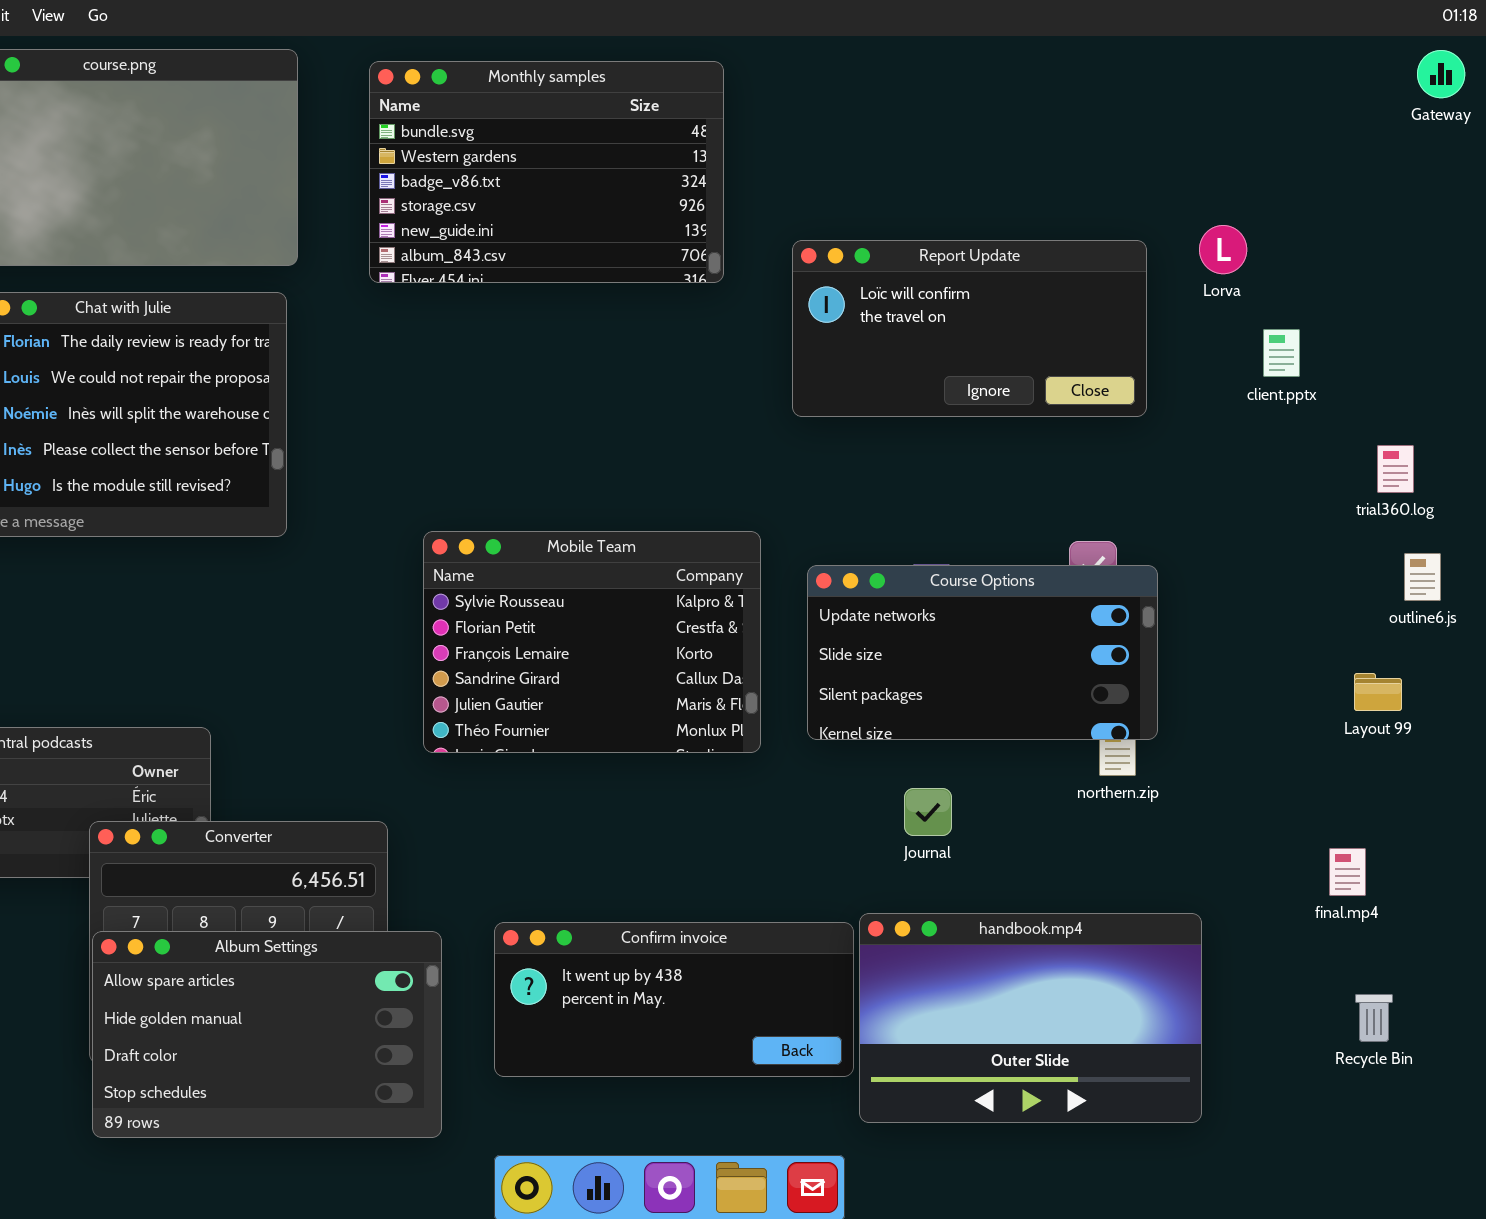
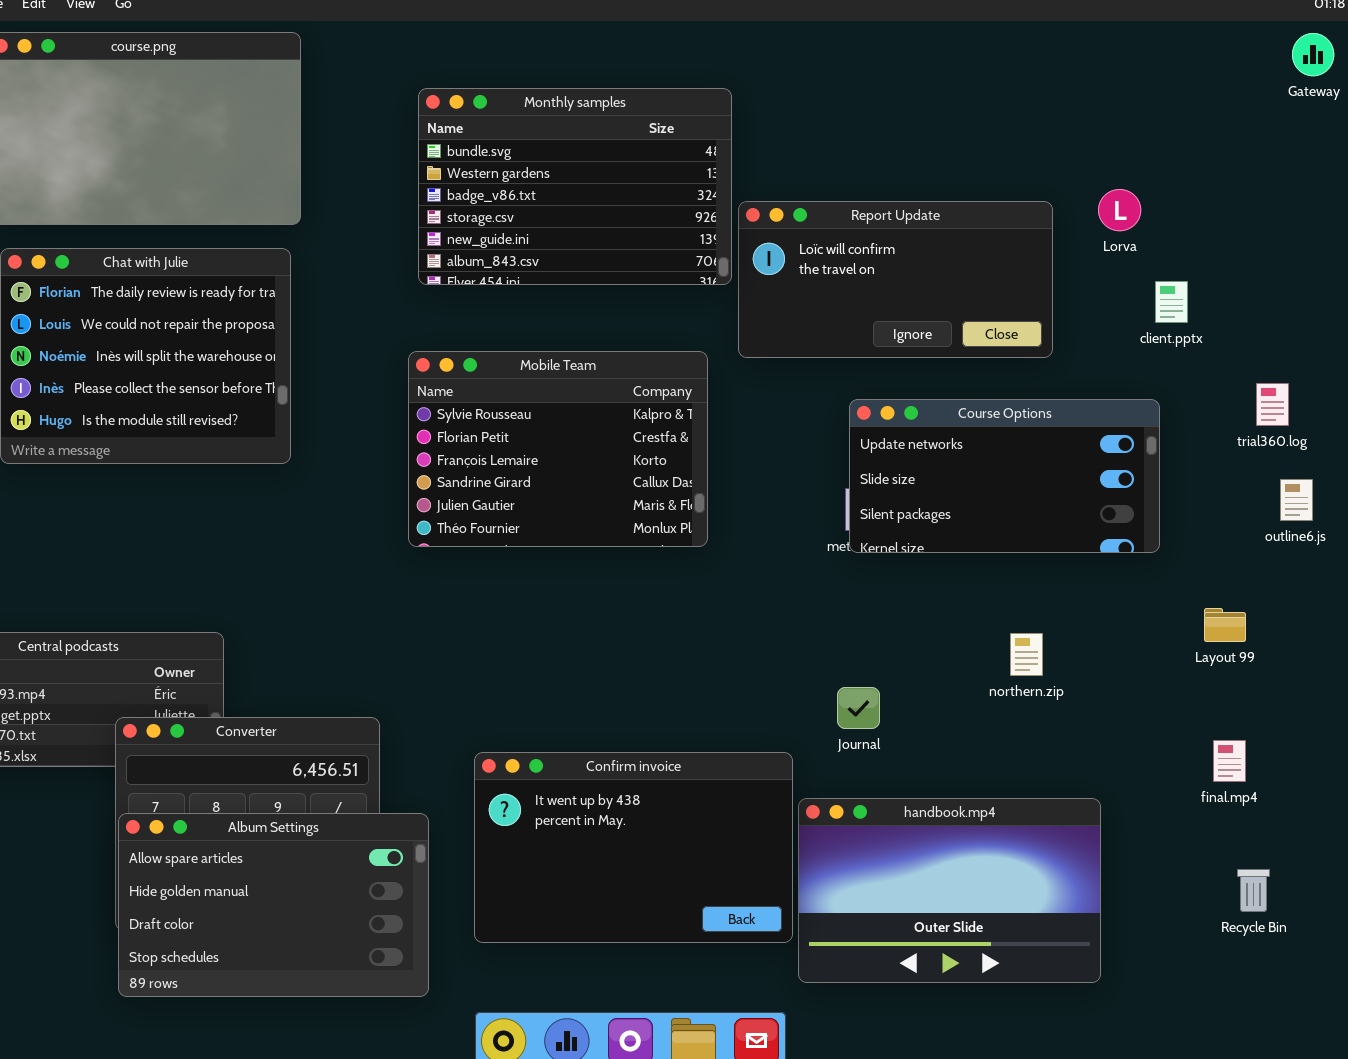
Monthly samples: [369,61,724,283] -> [418,88,732,285], moved
Mobile Team: [423,531,761,753] -> [408,351,708,547], moved
Course Options: [807,565,1158,740] -> [849,399,1160,553], moved
Layout 99: [1354,673,1402,711] -> [1204,608,1246,642], moved
Confirm invoice: [494,922,854,1077] -> [474,752,793,943], resized

